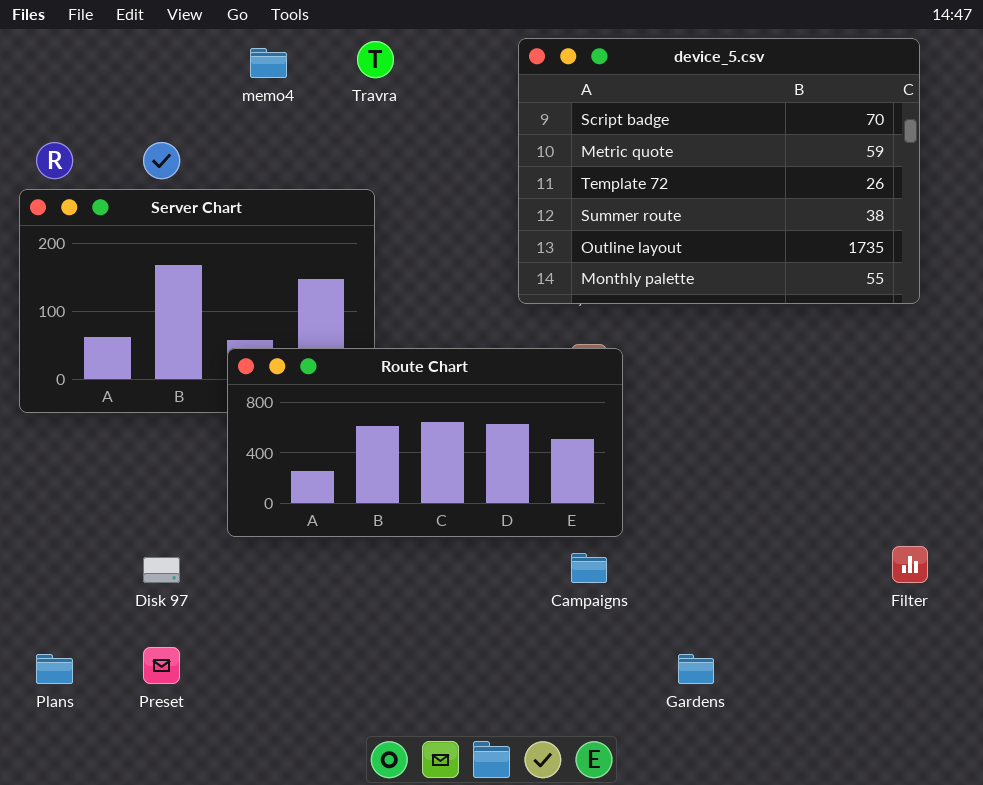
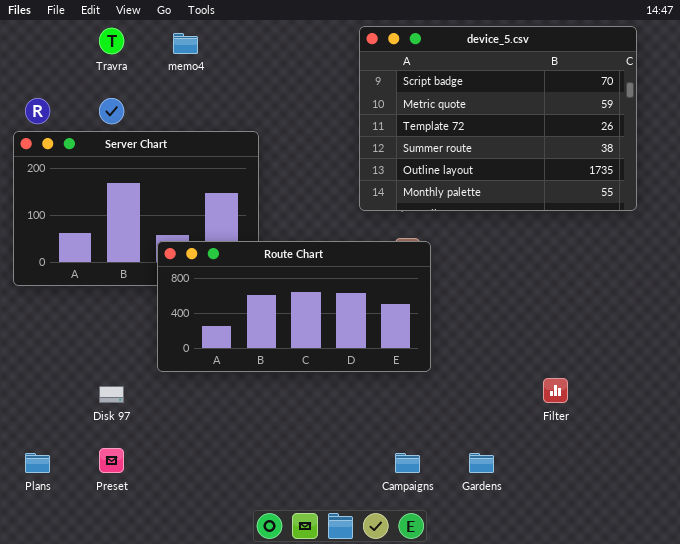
Travra: [357,41,394,78] -> [99,28,124,54], moved
Filter: [892,546,928,583] -> [543,378,568,403], moved
Campaigns: [571,553,607,583] -> [395,453,420,473], moved

